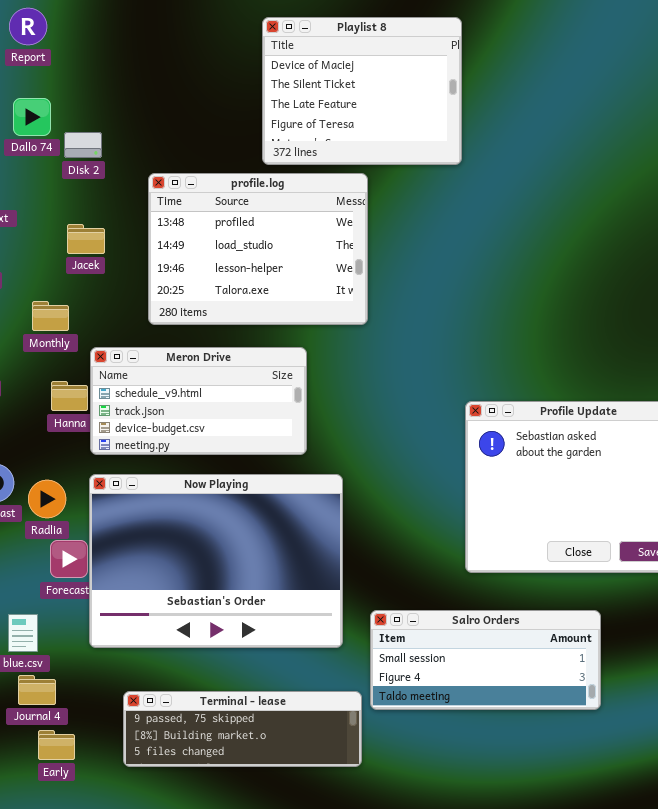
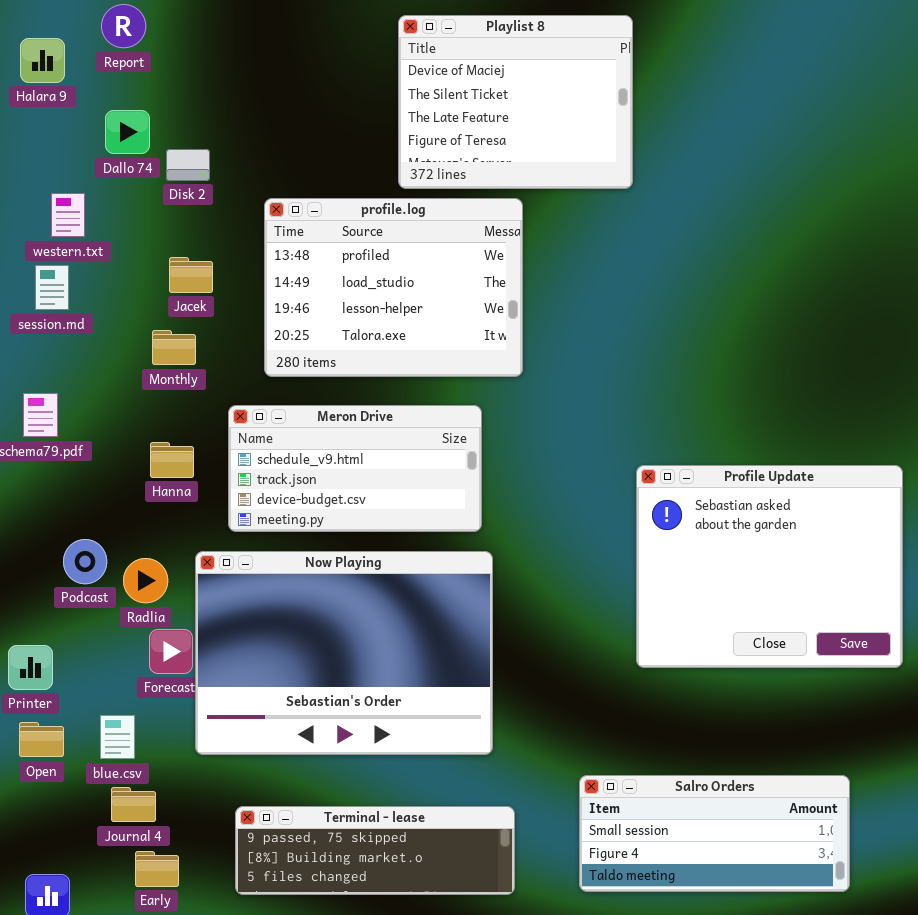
Monthly: [32,301,69,331] -> [152,330,196,365], moved
Meron Drive: [90,347,307,455] -> [228,405,482,532], moved
Salro Orders: [370,610,601,710] -> [579,775,850,892], moved

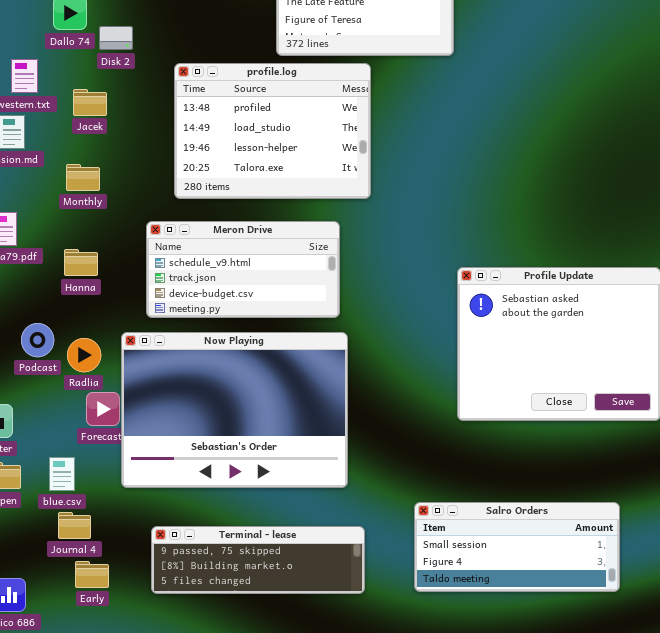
Jacek: [169,257,213,293] -> [73,89,107,116], moved
Monthly: [152,330,196,365] -> [66,164,100,191], moved
Hanna: [150,442,194,478] -> [64,249,98,276], moved

